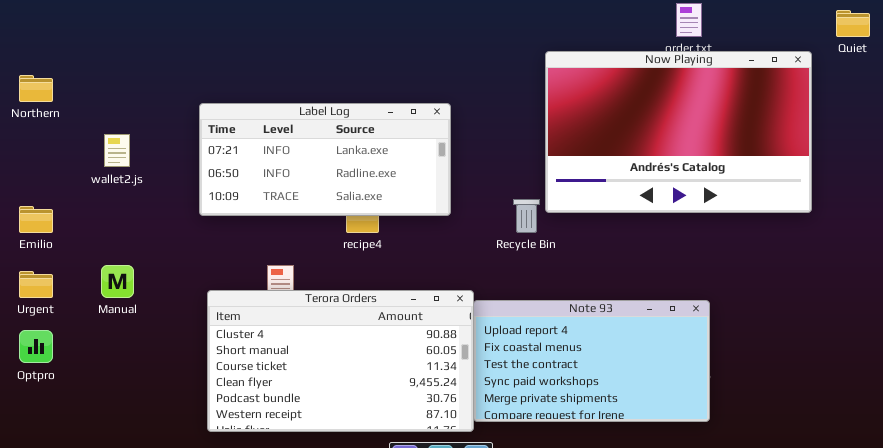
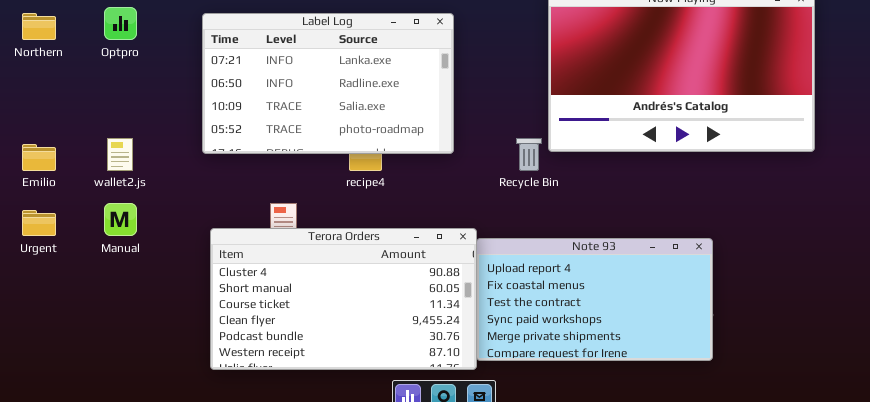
Label Log: [199,103,451,216] -> [202,13,454,154], resized
wallet2.js: [104,134,130,167] -> [107,138,133,171], moved
Optpro: [19,330,53,363] -> [104,7,137,40], moved

